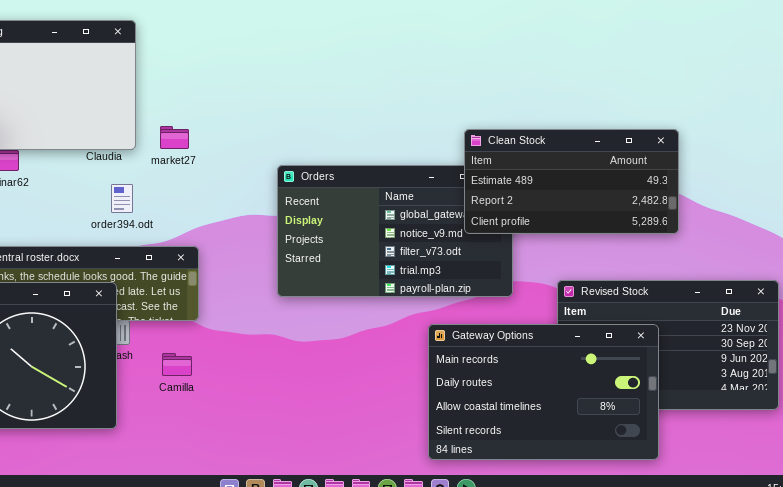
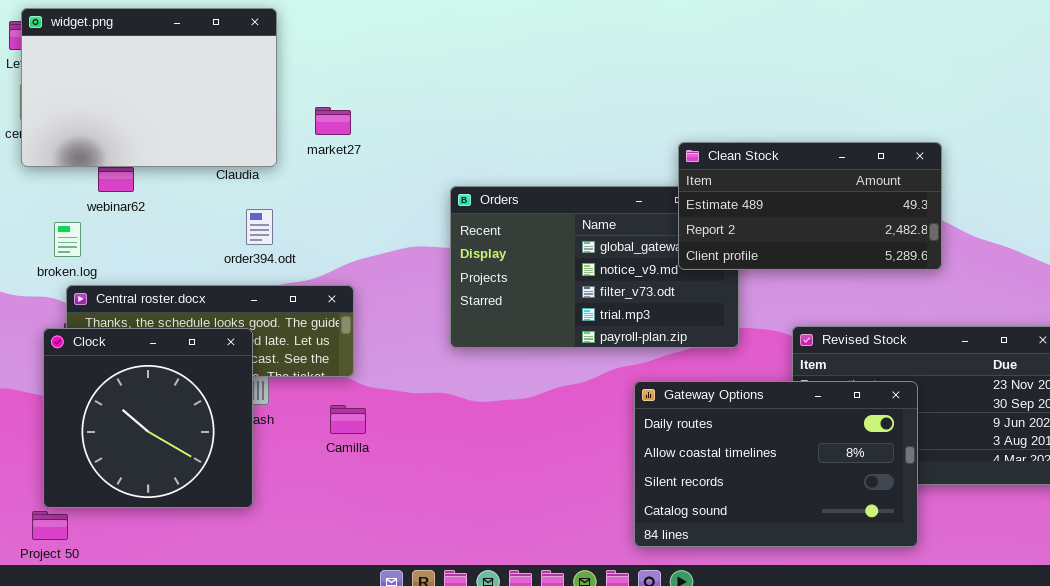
market27: [160,126,189,149] -> [315,107,351,135], moved
Gateway Options: [428,324,659,460] -> [634,381,918,547], scrolled down 1 row
Camilla: [162,353,192,376] -> [330,405,366,434], moved

